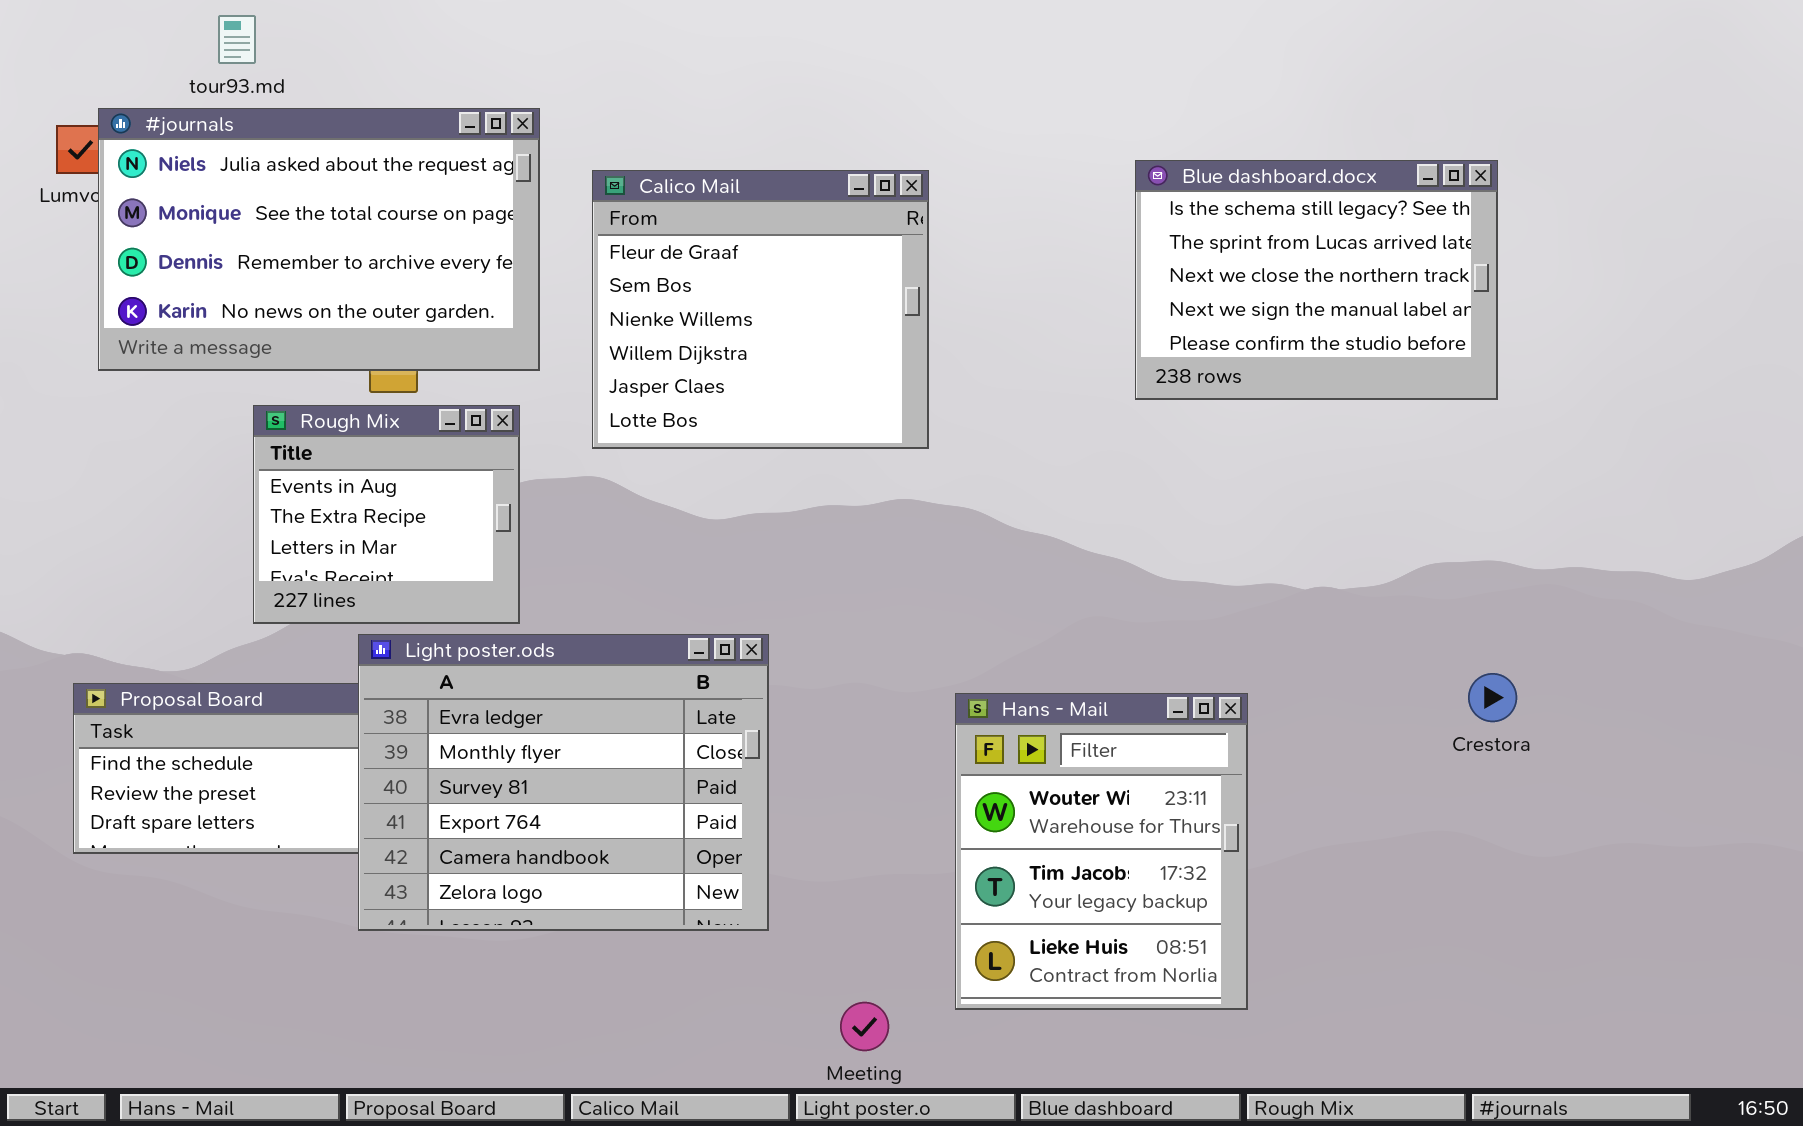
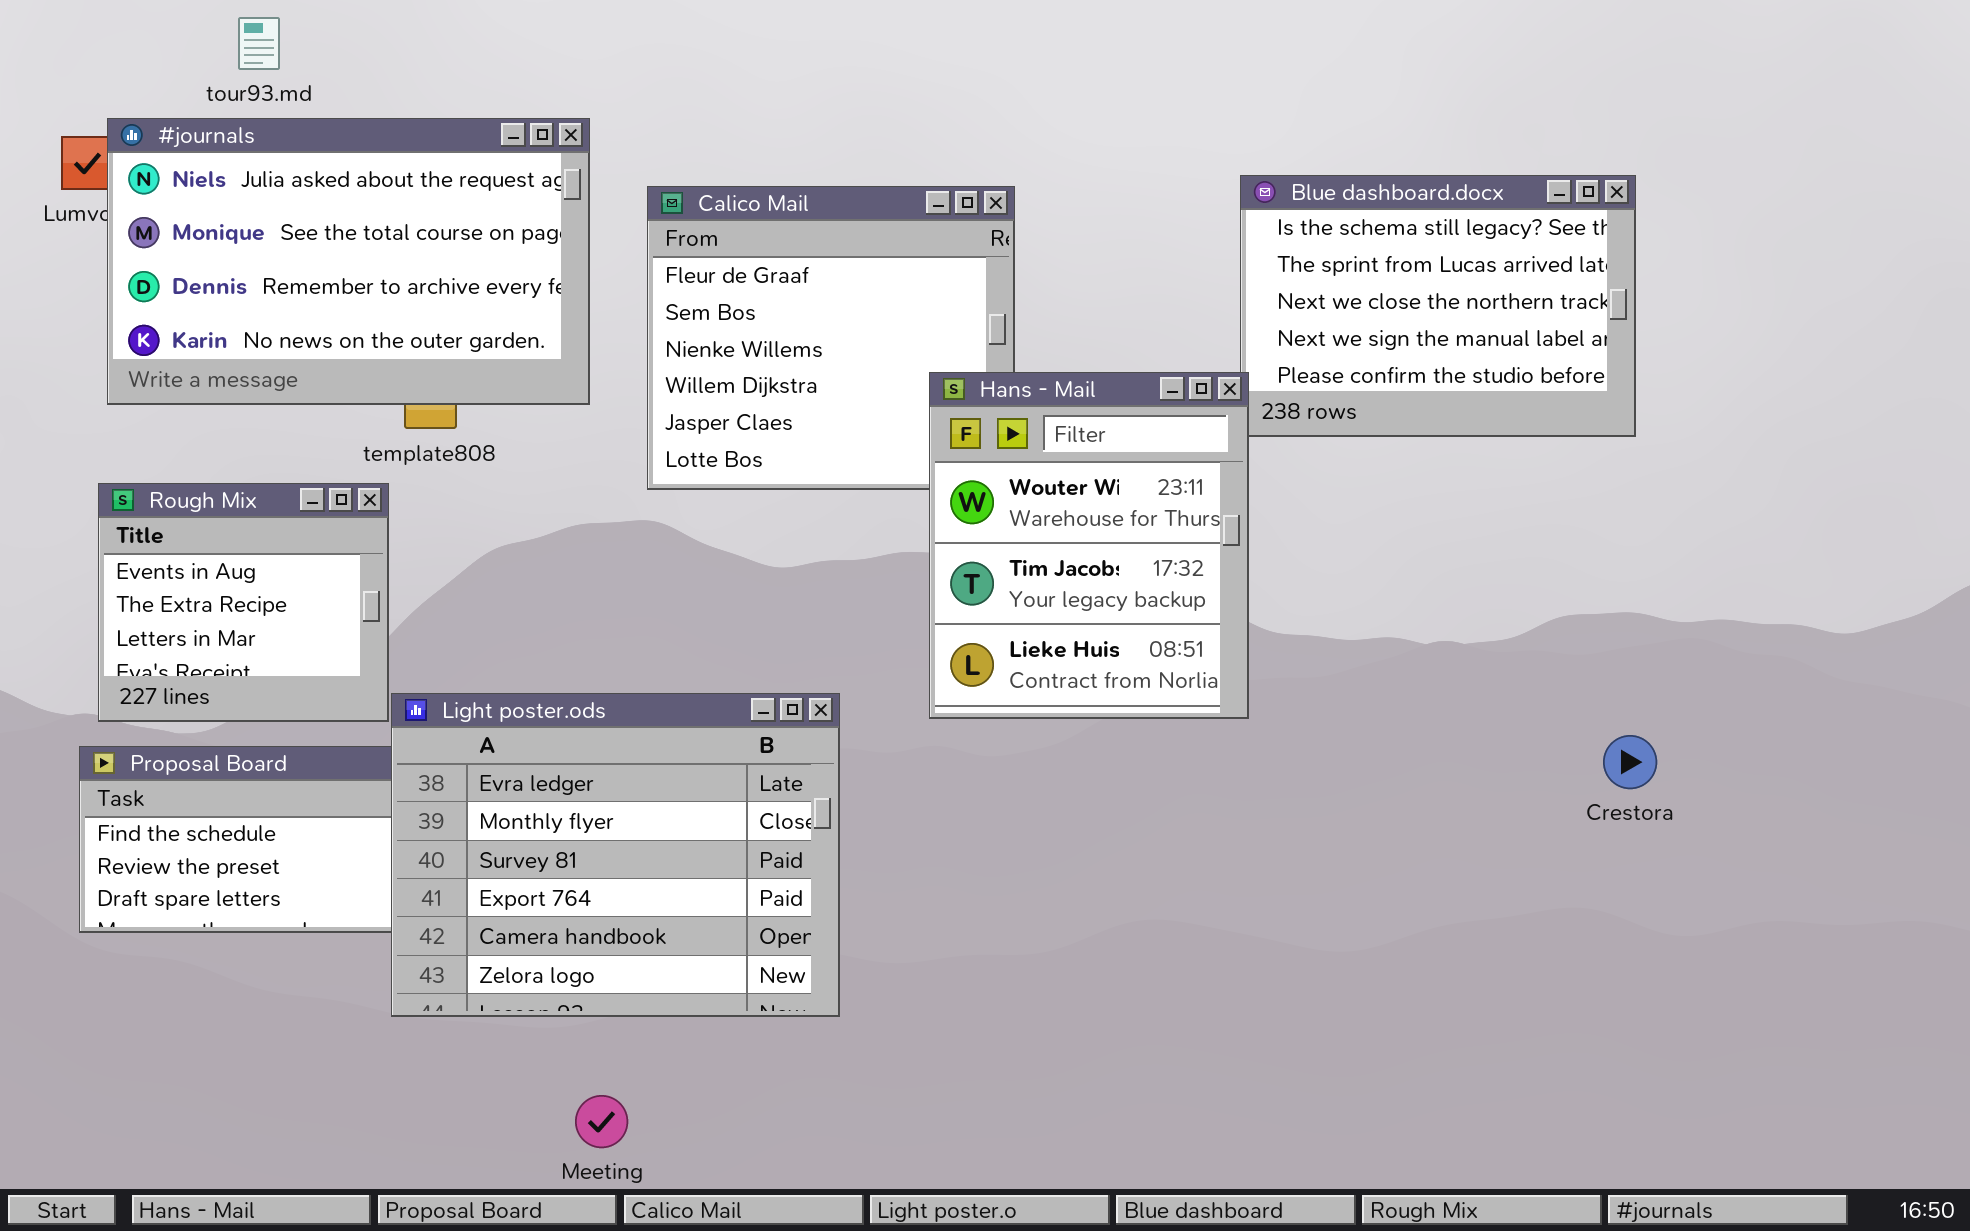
Rough Mix: [253,405,520,624] -> [98,483,389,722], moved
Hans - Mail: [955,693,1248,1010] -> [929,372,1249,719], moved
Meeting: [840,1002,889,1051] -> [575,1095,628,1148], moved

